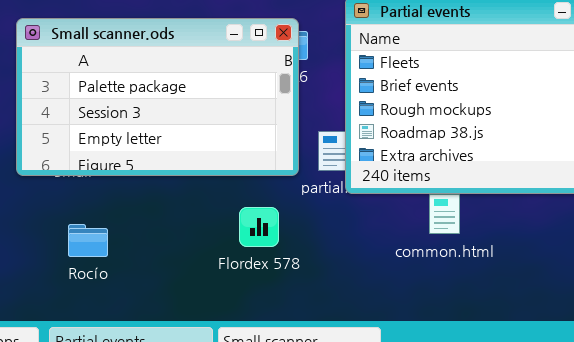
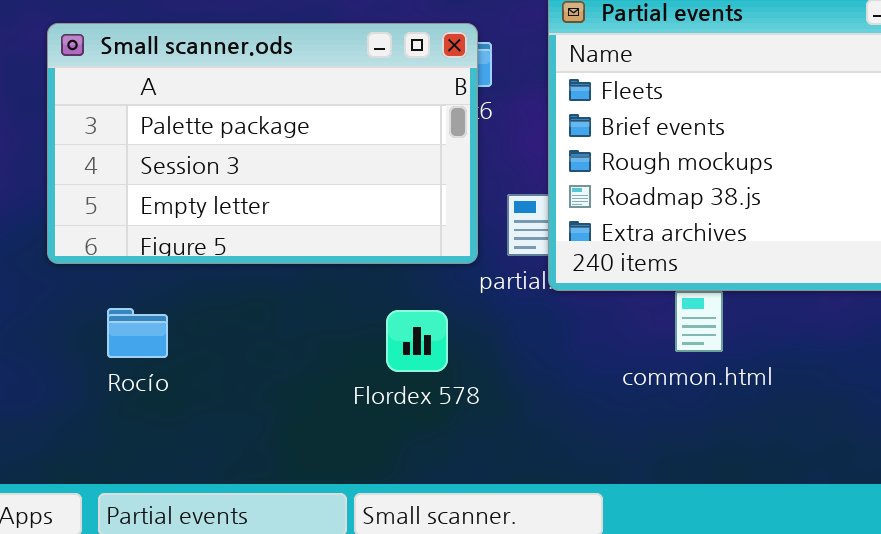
Rocío: [68,224,108,257] -> [107,308,168,358], moved

